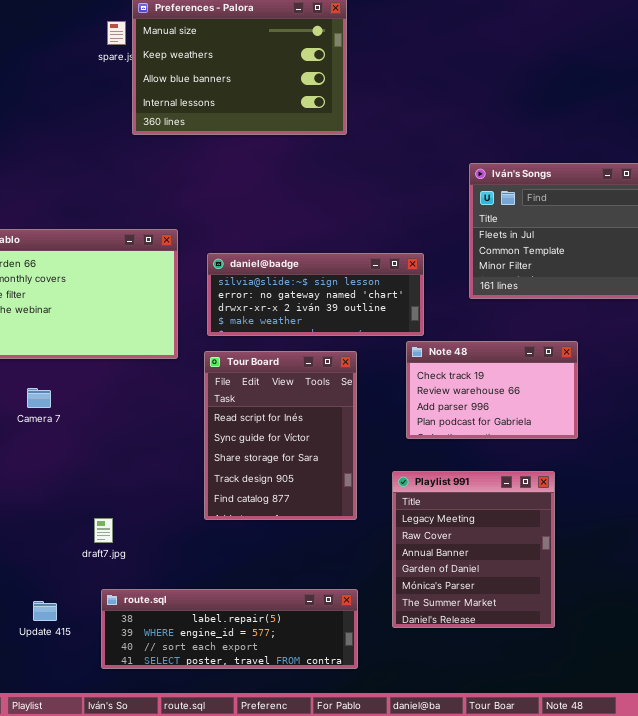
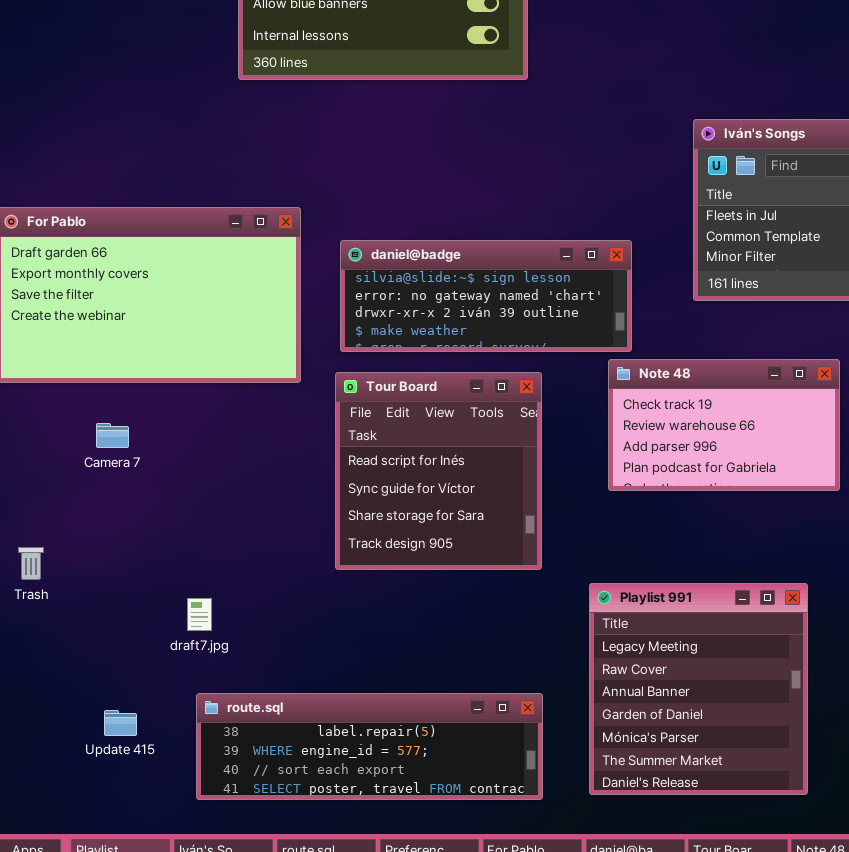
Tour Board: [204,351,357,520] -> [335,372,542,570], resized
Playlist 991: [392,471,555,628] -> [589,583,808,795], moved

